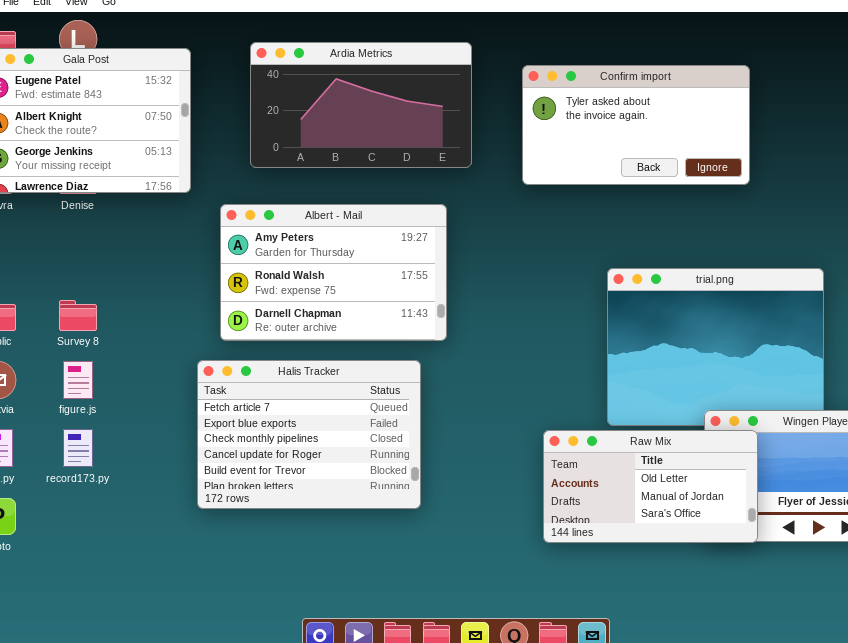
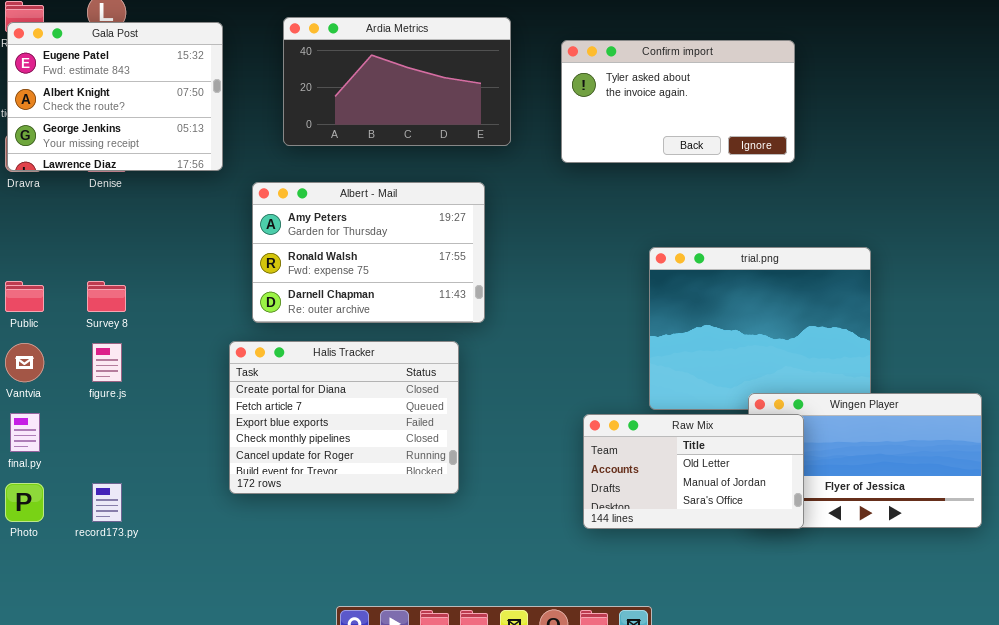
Halis Tracker: [197,360,421,509] -> [229,341,459,494], scrolled up 1 row
record173.py: [63,429,93,467] -> [92,483,122,522], moved

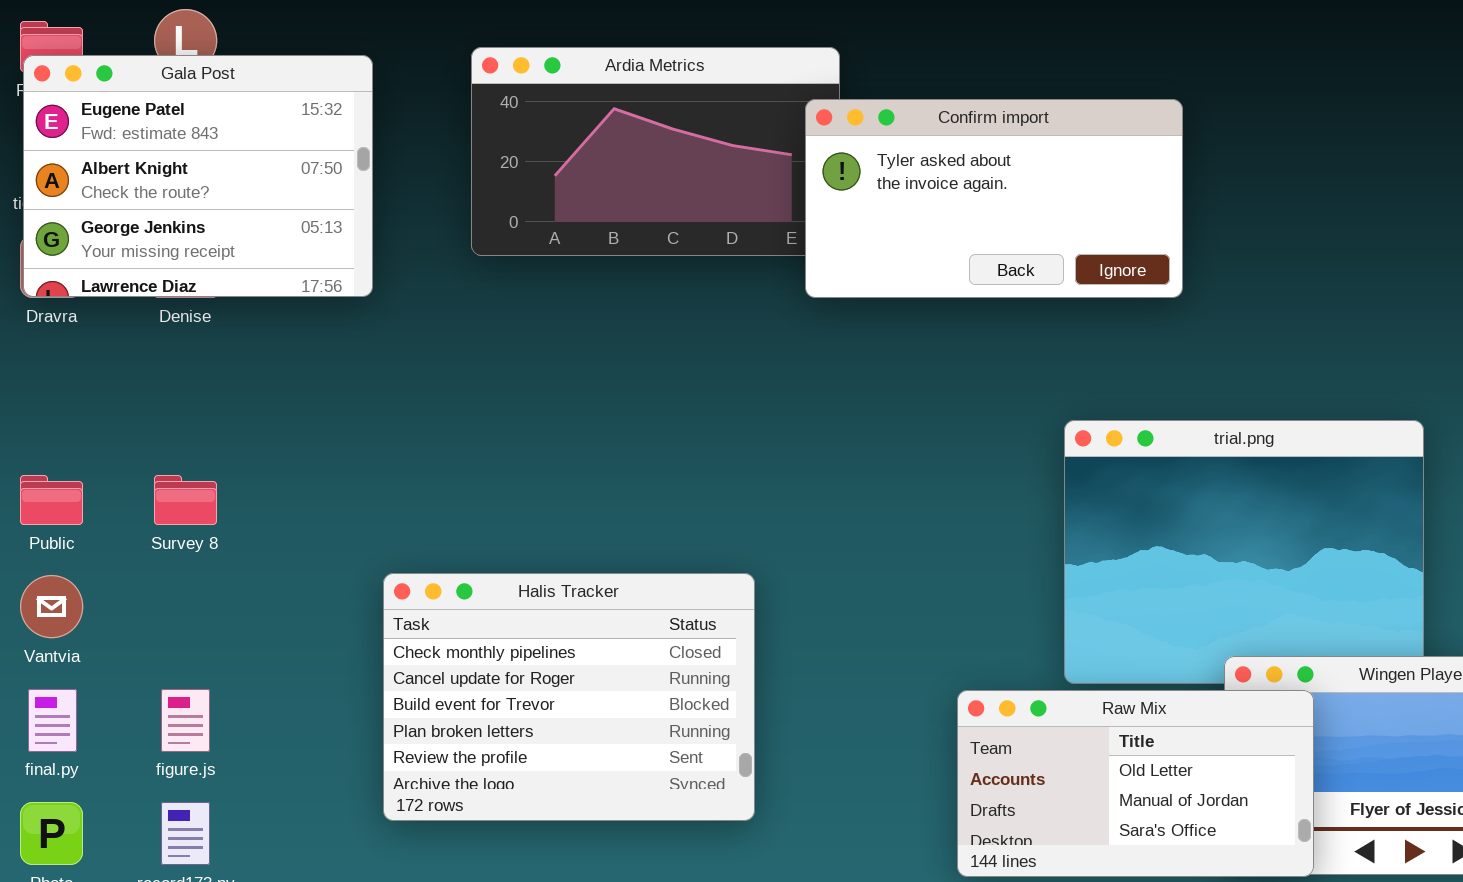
Confirm import: [561,40,795,163] -> [805,99,1183,298], moved
Albert - Mail: [252,182,485,323] -> none, closed
Halis Tracker: [229,341,459,494] -> [383,573,755,821], scrolled down 3 rows
figure.js: [92,343,122,382] -> [161,689,210,752], moved

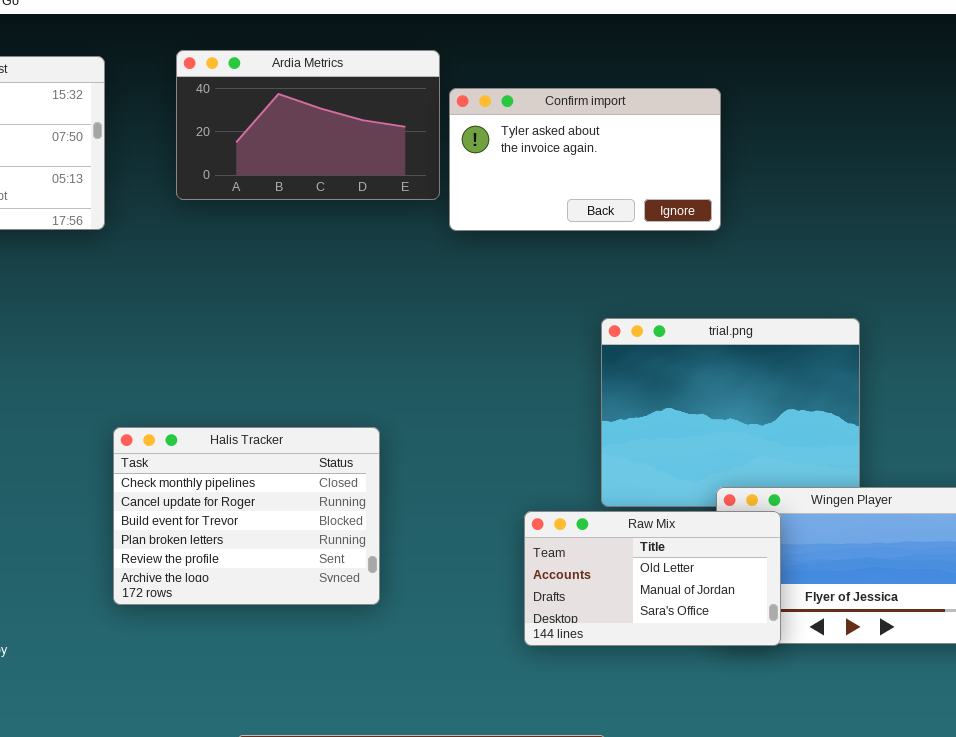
Confirm import: [805,99,1183,298] -> [449,88,721,231], moved

